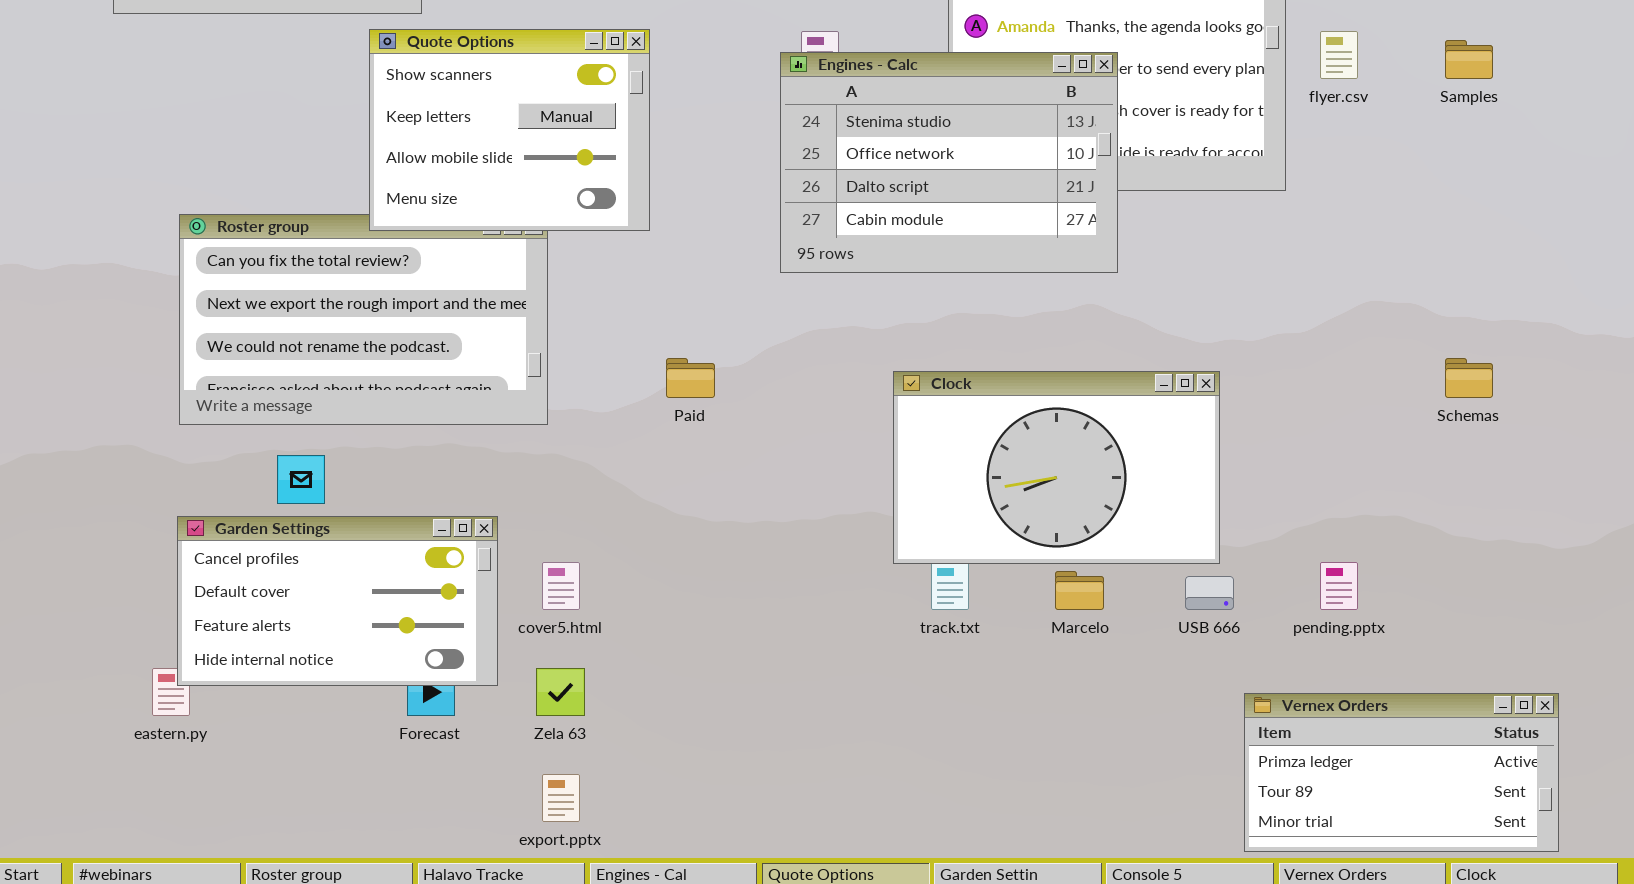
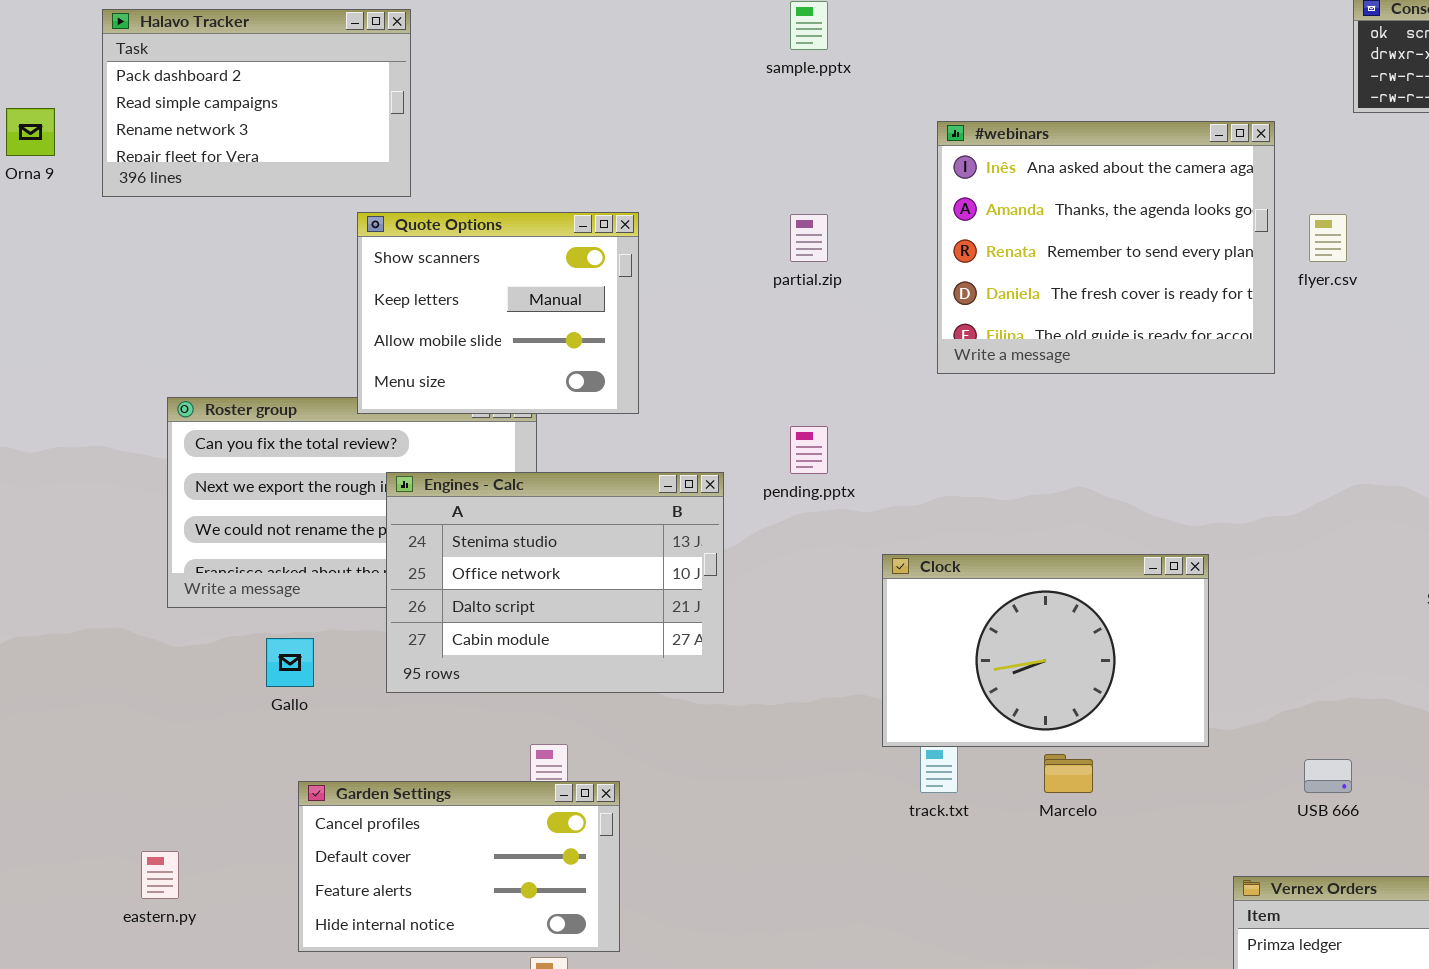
Engines - Calc: [780,52,1118,273] -> [386,472,724,693], moved
Garden Settings: [177,516,498,686] -> [298,781,620,952], moved
pending.pptx: [1320,562,1358,610] -> [790,426,828,474], moved
USB 666: [1185,576,1234,610] -> [1304,759,1352,793], moved

